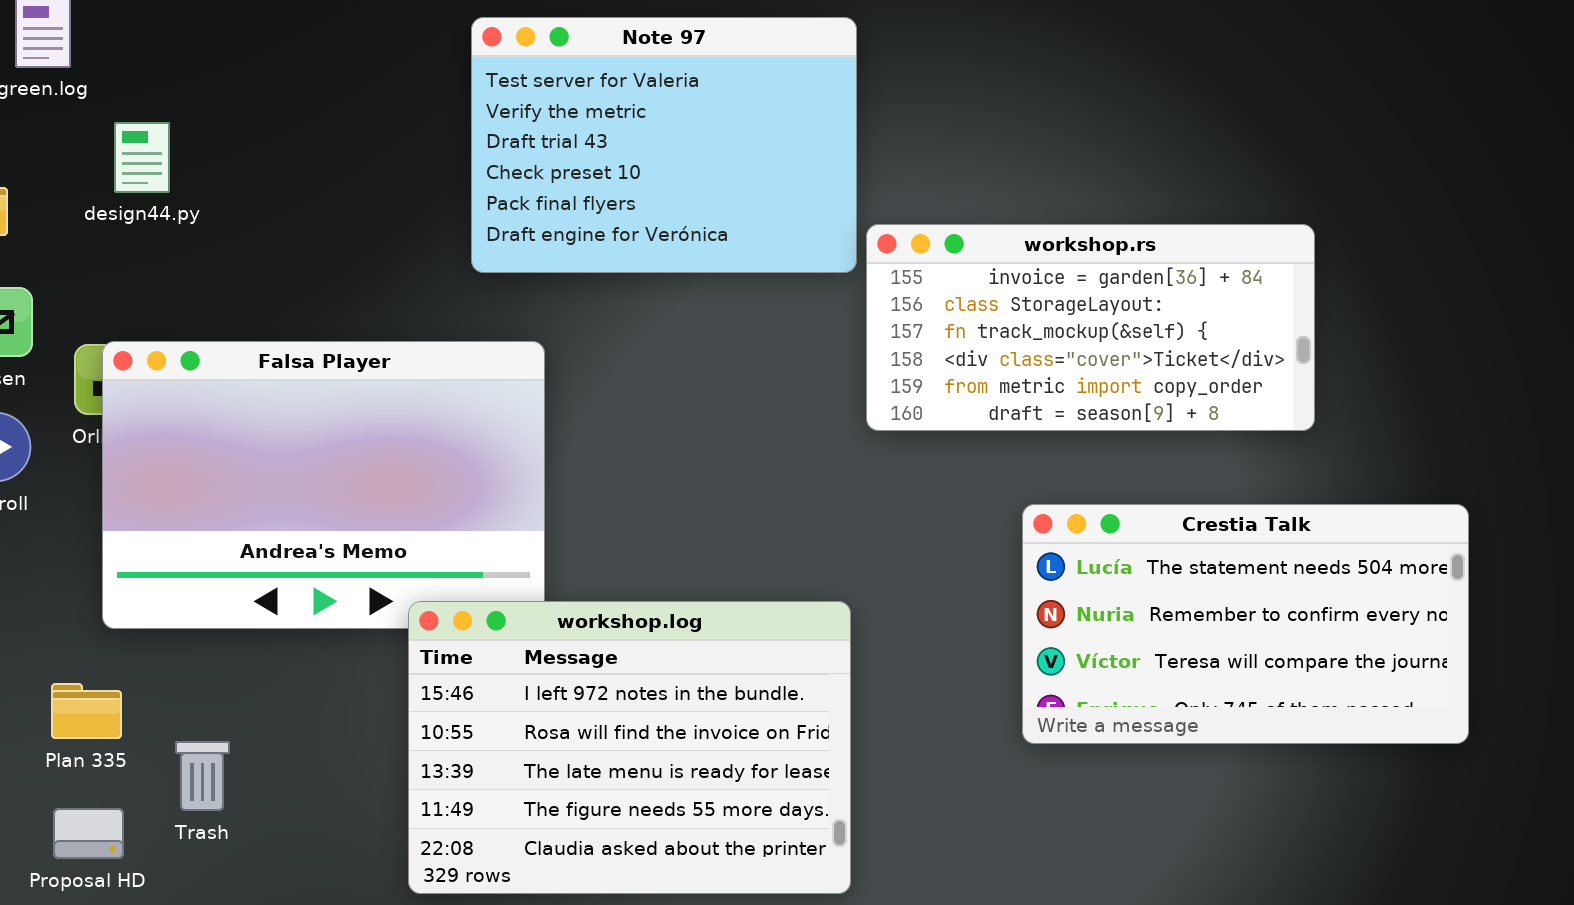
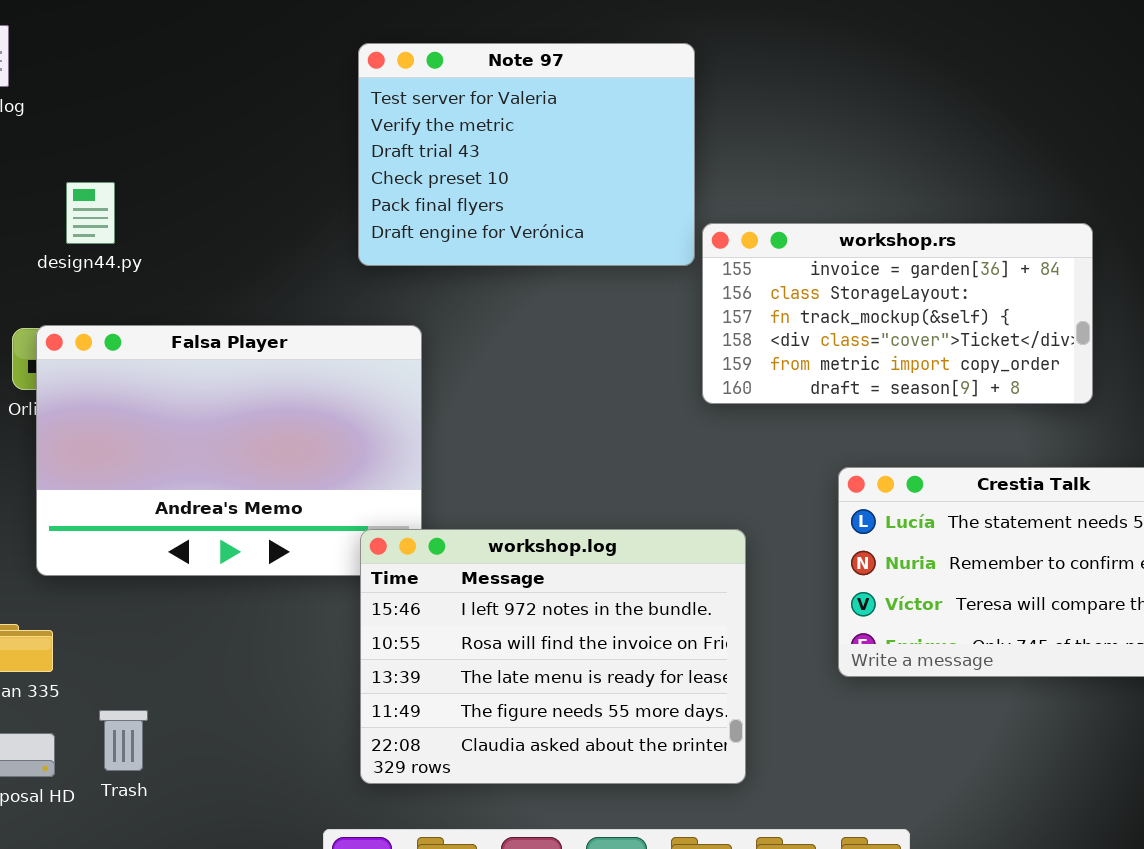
design44.py: [114,122,170,193] -> [66,182,115,244], moved
workshop.log: [408,601,851,894] -> [360,529,746,784], moved
Trash: [175,741,230,811] -> [99,710,148,771], moved

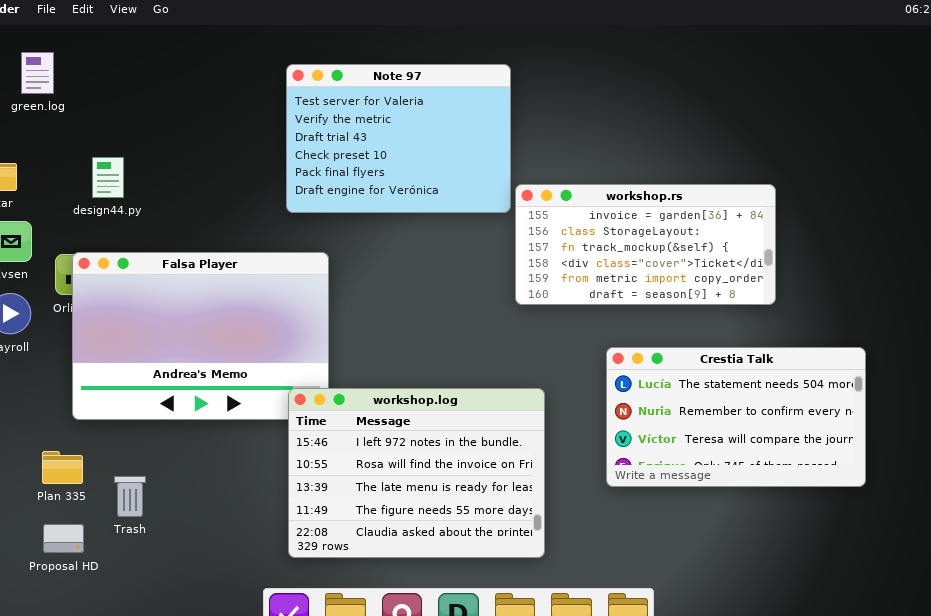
Trash: [99,710,148,771] -> [114,476,146,517], moved

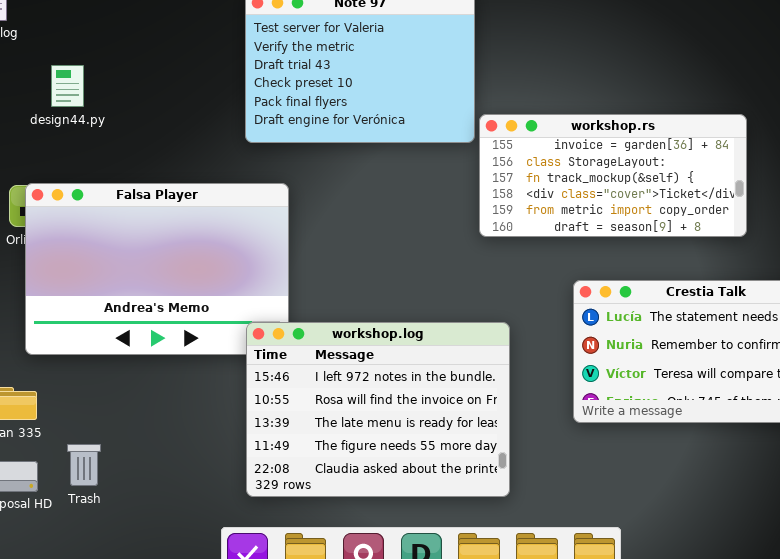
design44.py: [92,157,124,198] -> [51,65,84,107], moved
Trash: [114,476,146,517] -> [67,444,101,486], moved

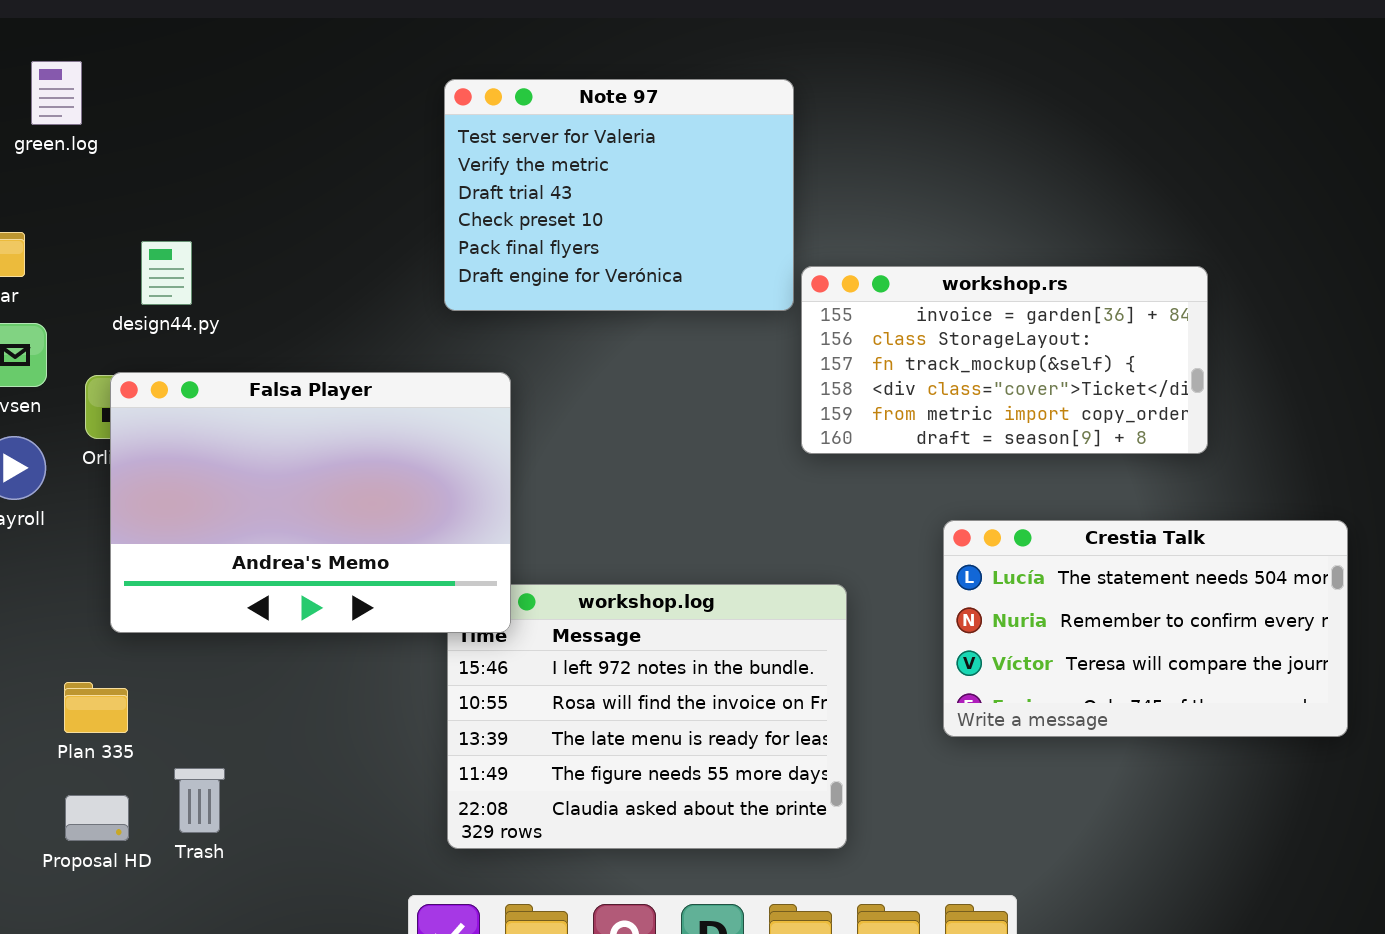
design44.py: [51,65,84,107] -> [141,241,192,305], moved
Falsa Player: [25,183,289,355] -> [110,372,511,633], raised

